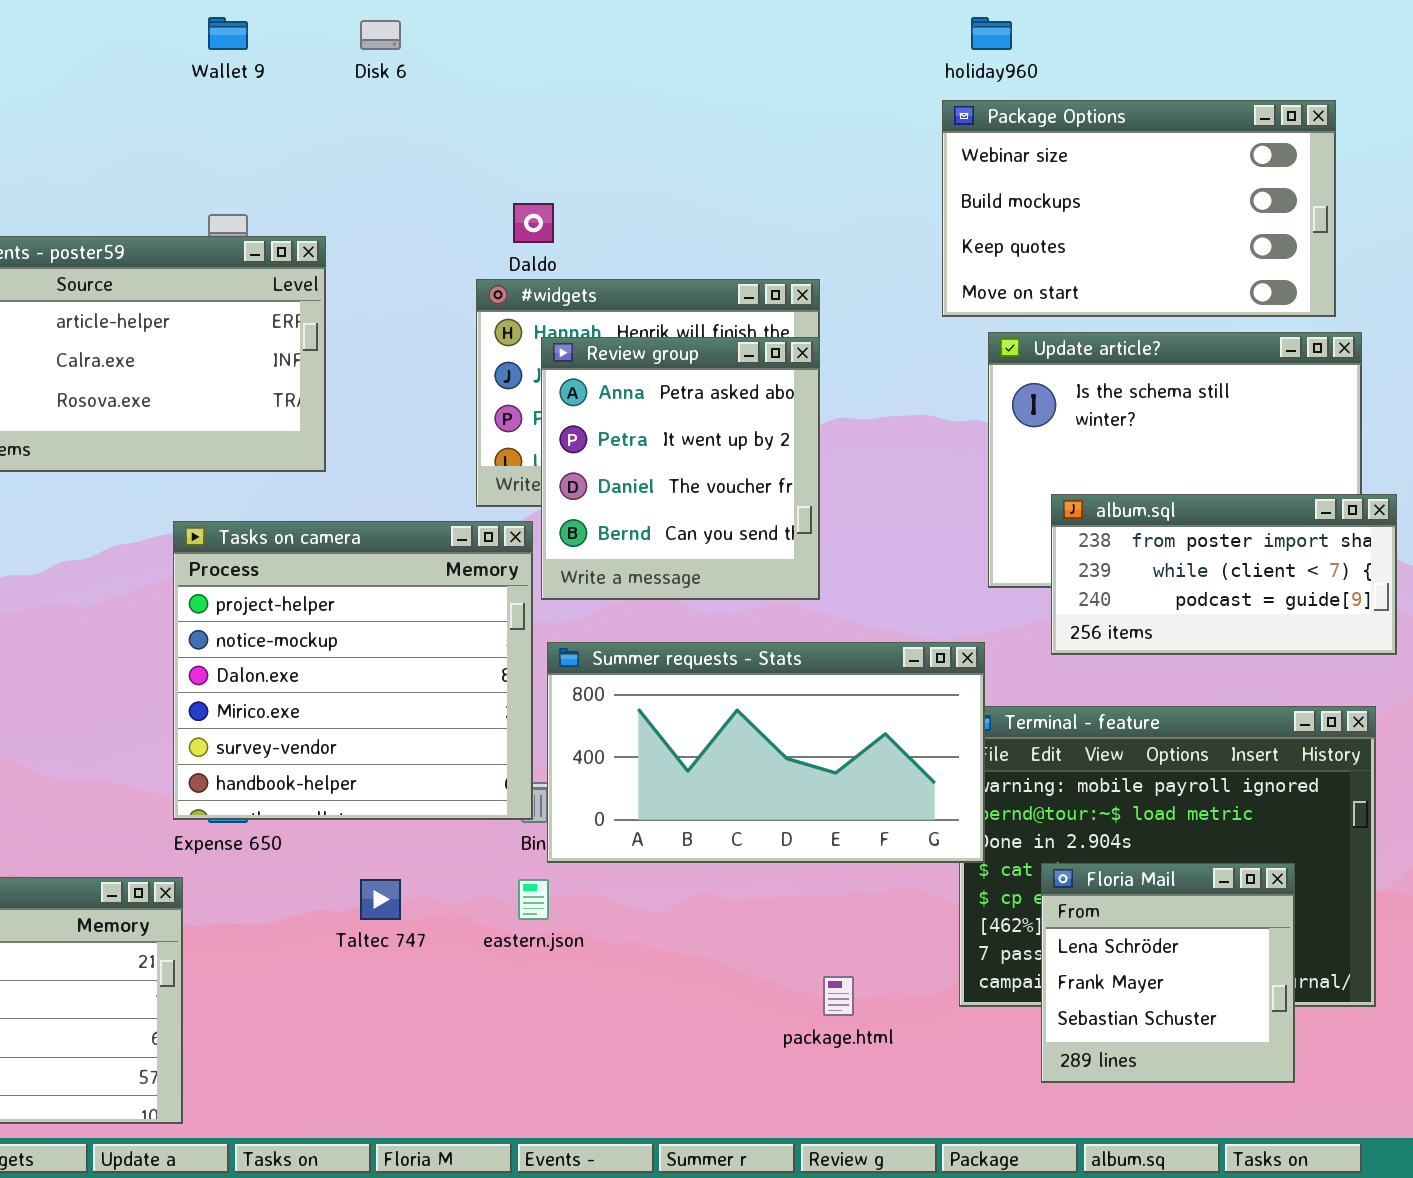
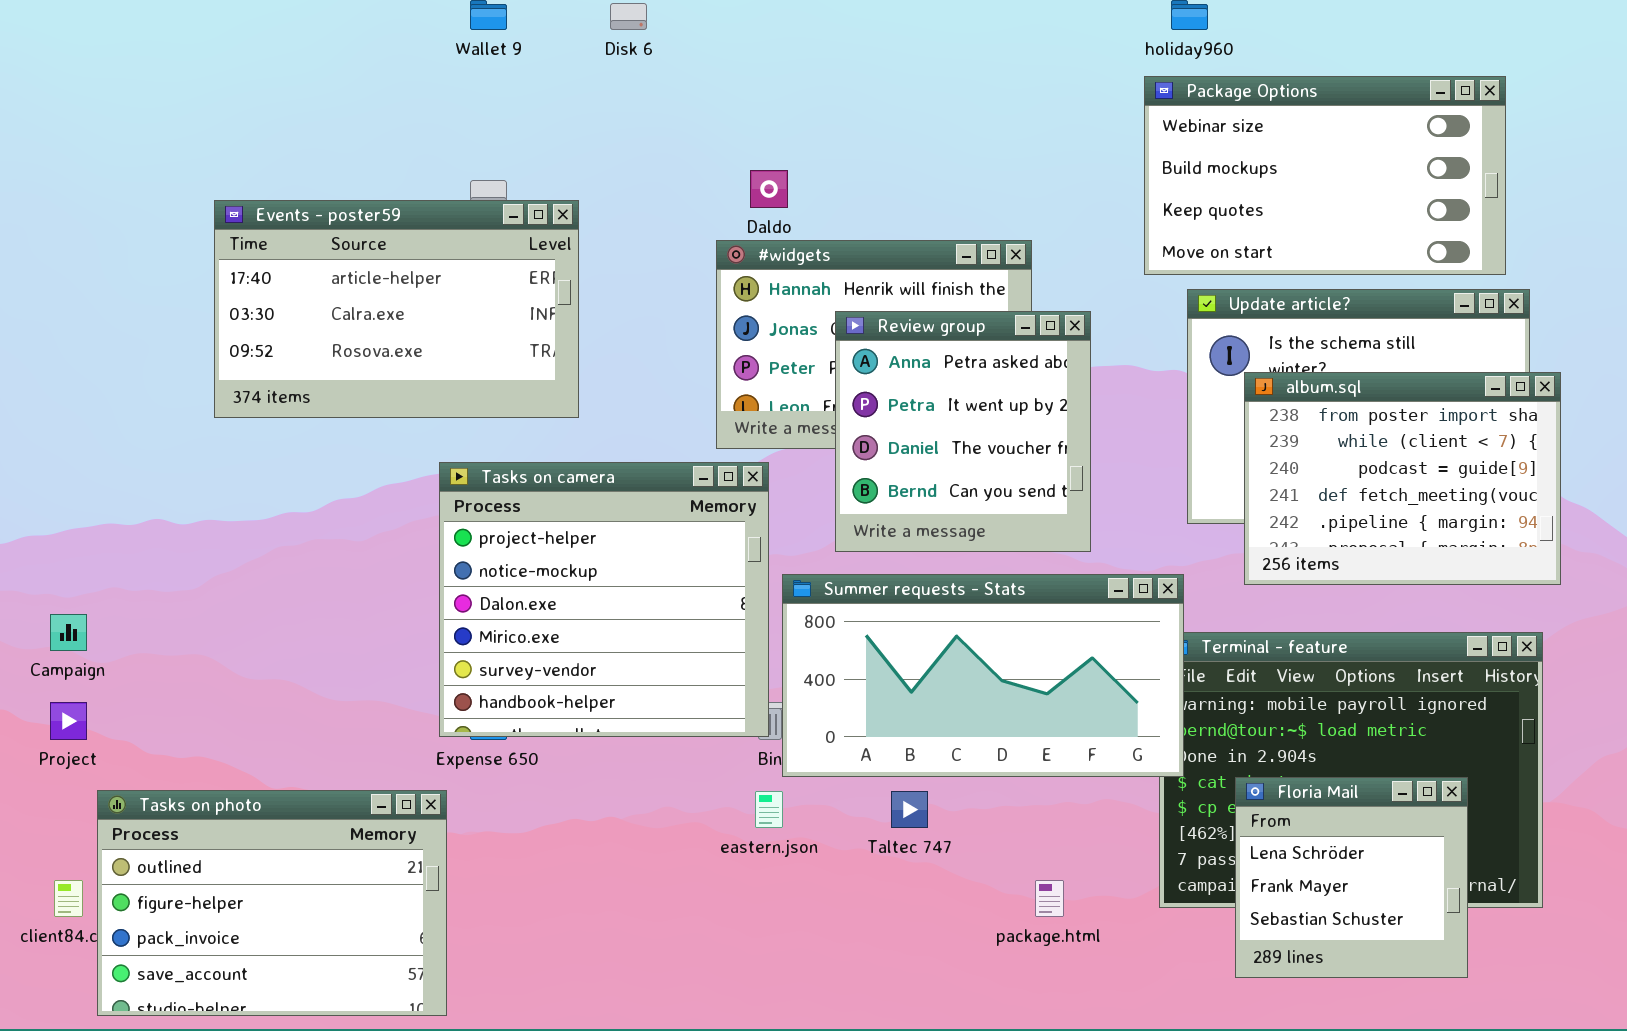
Review group: [541,337,820,600] -> [835,311,1091,552], moved
album.sql: [1051,494,1397,655] -> [1244,372,1561,585], resized
Taltec 747: [360,879,401,920] -> [891,791,928,828], moved

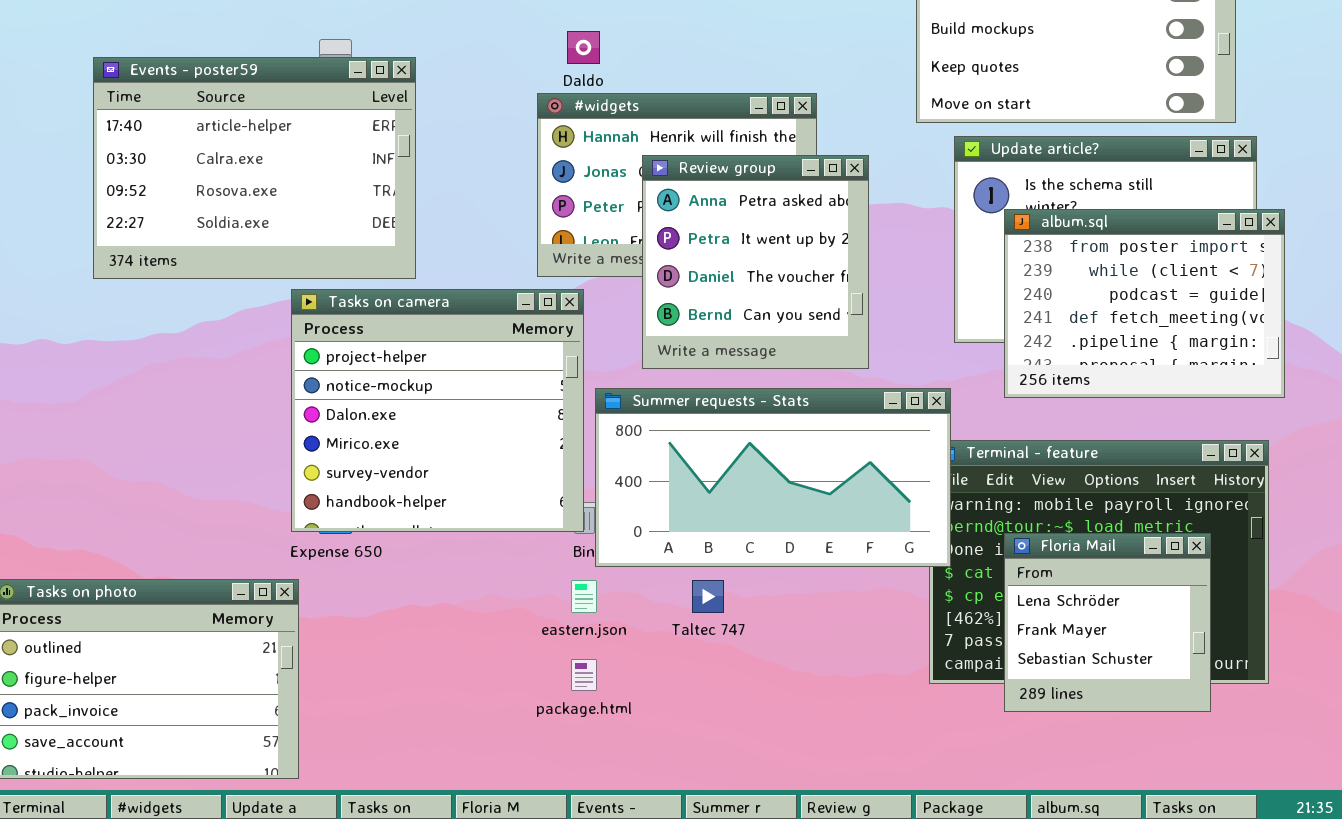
Events - poster59: [214,200,579,418] -> [93,57,416,279], resized
Floria Mail: [1235,777,1468,978] -> [1004,533,1211,712], moved
package.html: [1035,880,1064,917] -> [571,659,597,691], moved

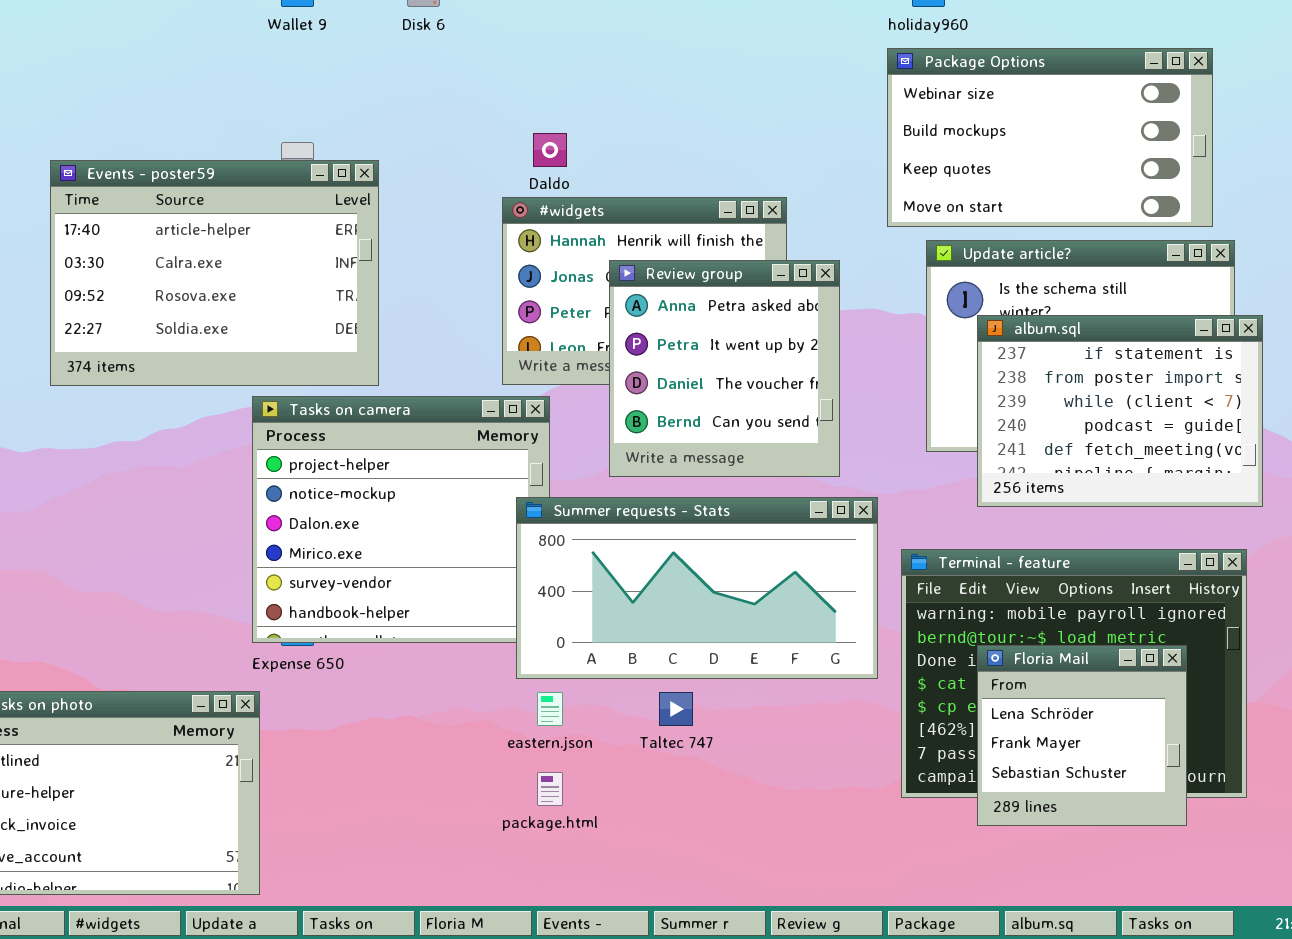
album.sql: [1004,209,1285,398] -> [977,315,1263,507], scrolled up 1 row
Summer requests - Stats: [595,388,951,567] -> [516,497,878,679], moved

